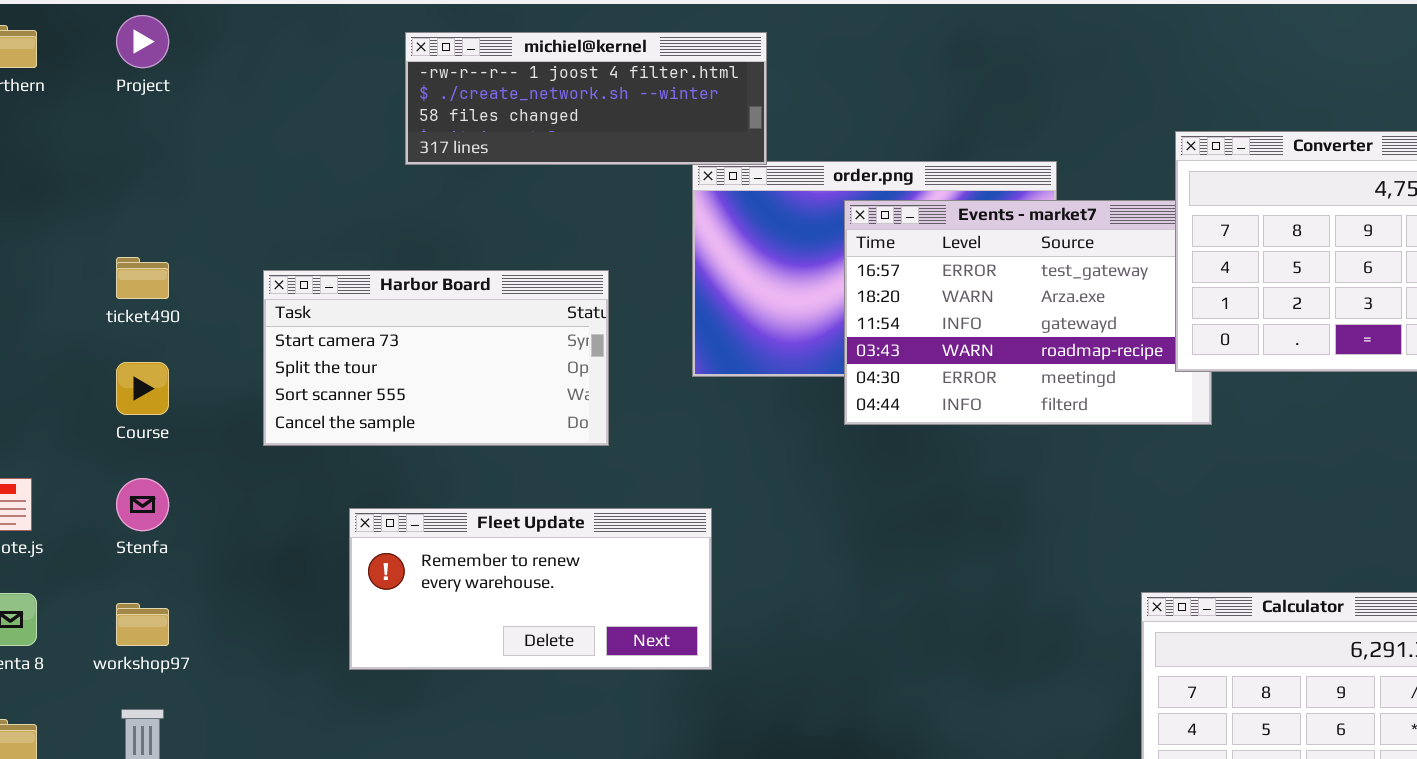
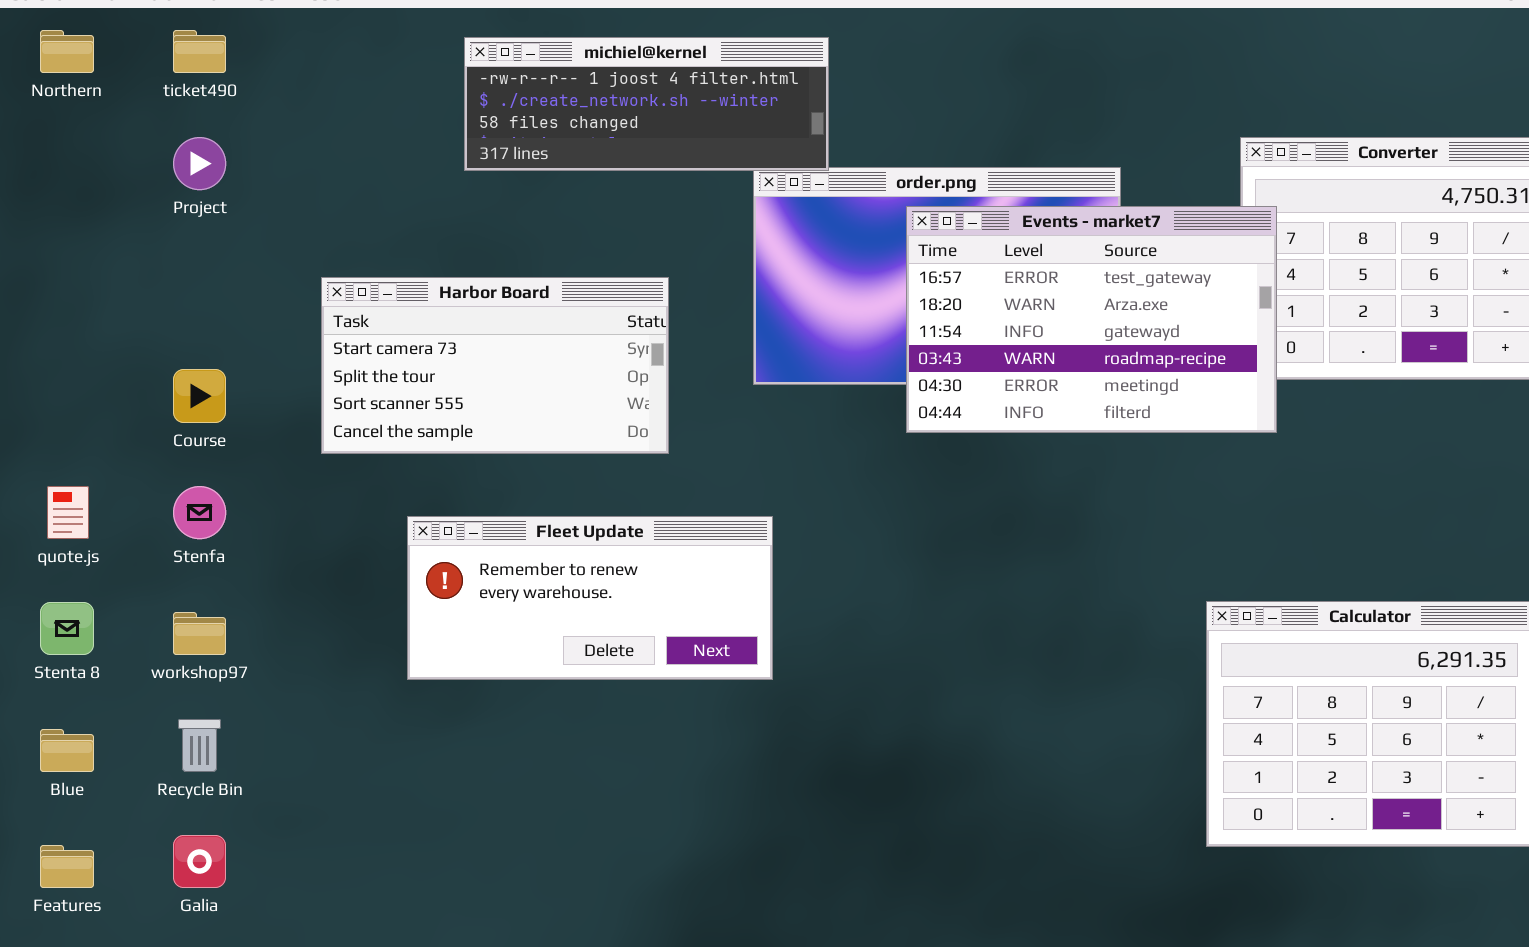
Project: [116,15,169,68] -> [173,137,226,190], moved
Events - market7: [844,200,1212,425] -> [906,206,1277,433], raised
ticket490: [116,257,169,299] -> [173,30,226,73], moved

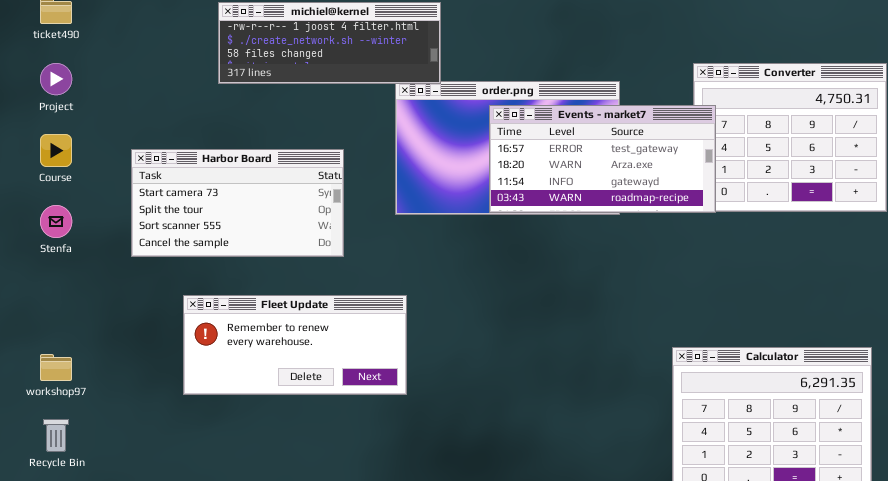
Events - market7: [906,206,1277,433] -> [489,105,716,213], resized
Course: [173,369,226,423] -> [40,134,72,167], moved
Stenfa: [173,486,226,539] -> [40,205,72,238], moved

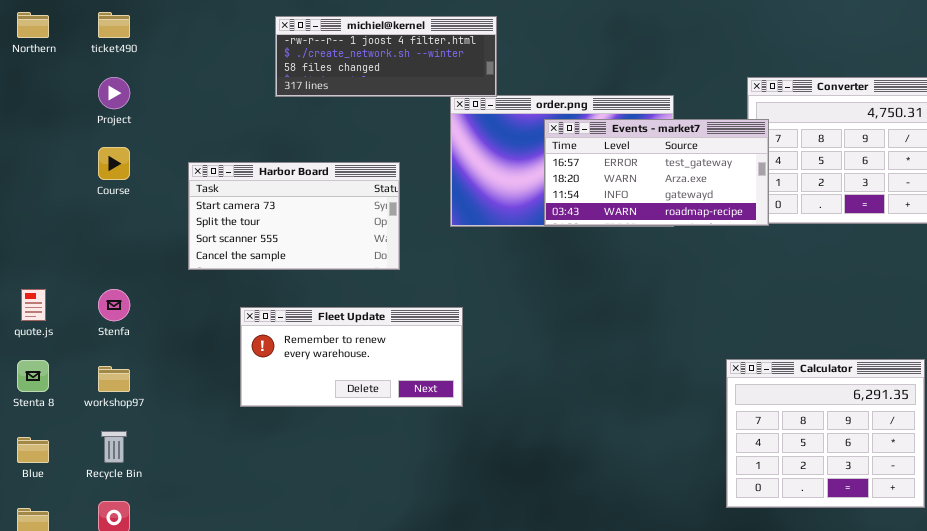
Stenfa: [40,205,72,238] -> [98,289,130,321], moved

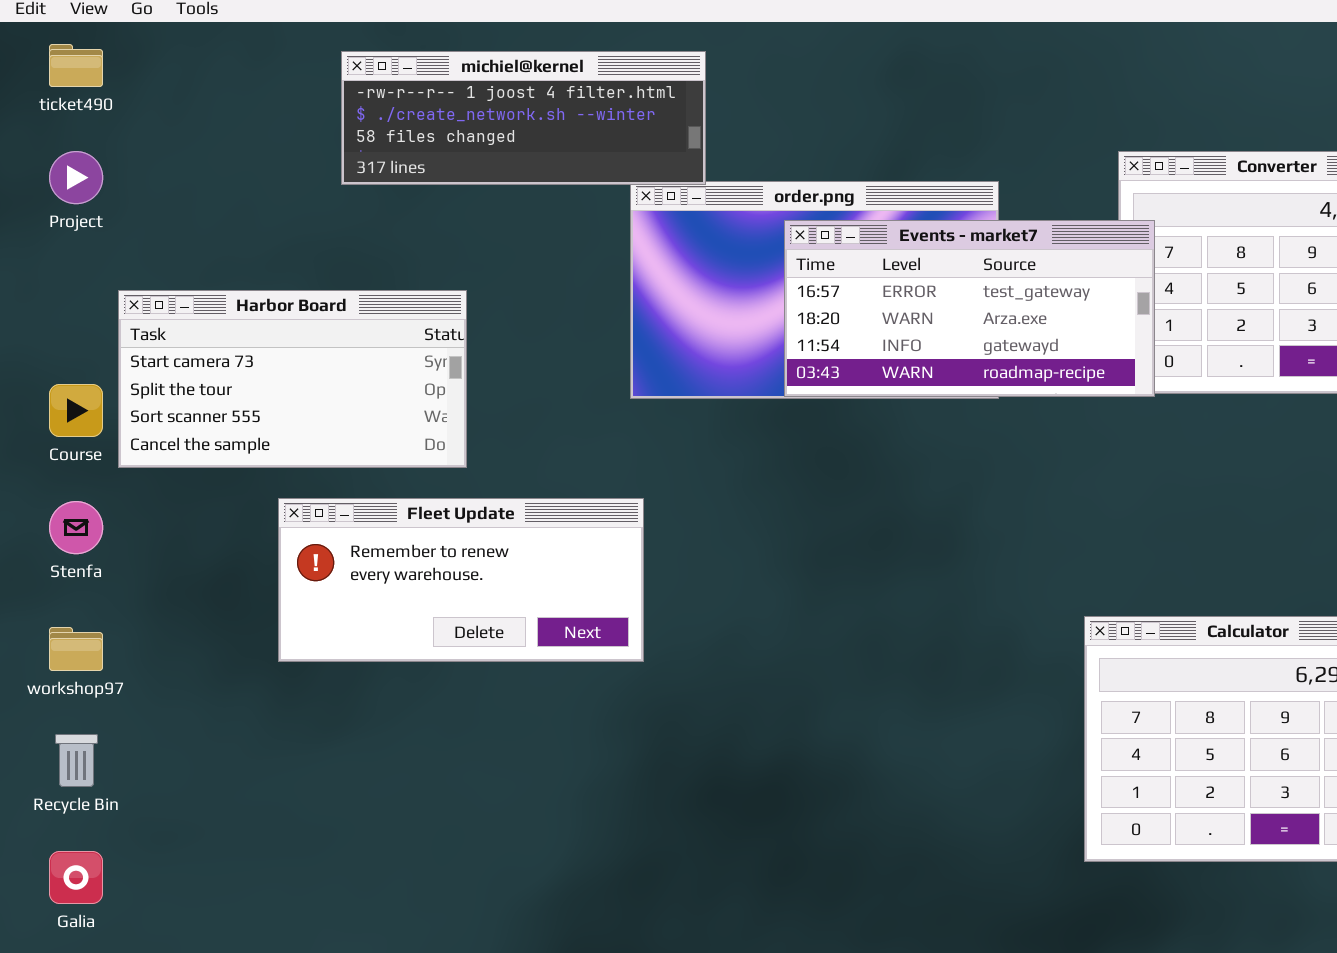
Course: [98,147,130,180] -> [49,384,103,437], moved
Harbor Board: [188,162,400,270] -> [118,290,467,468], moved
Fleet Update: [240,307,463,407] -> [278,498,644,662], moved

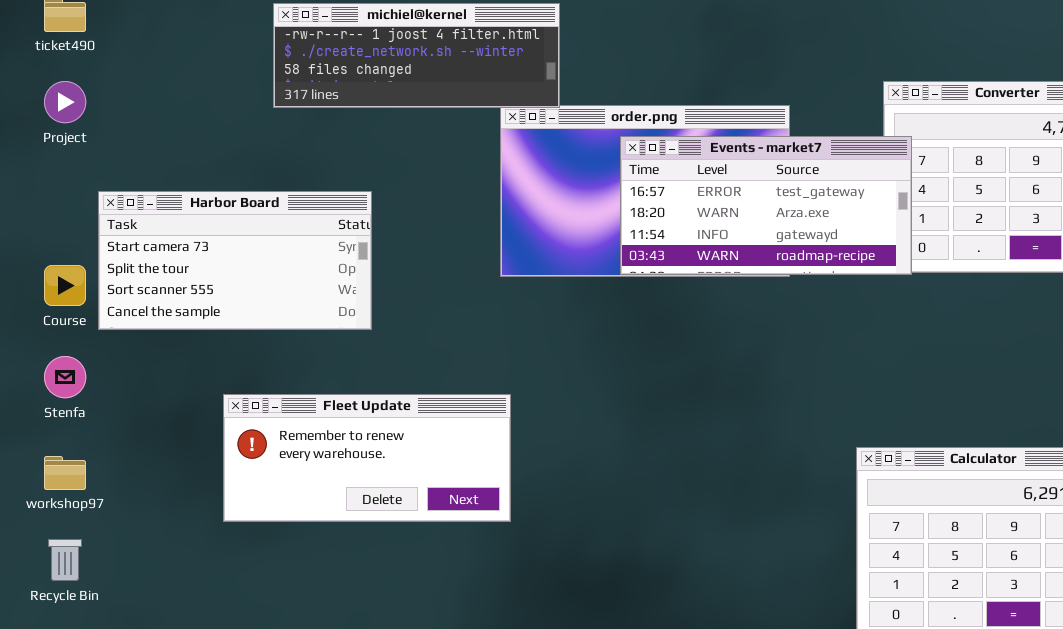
Fleet Update: [278,498,644,662] -> [223,394,511,522], moved

